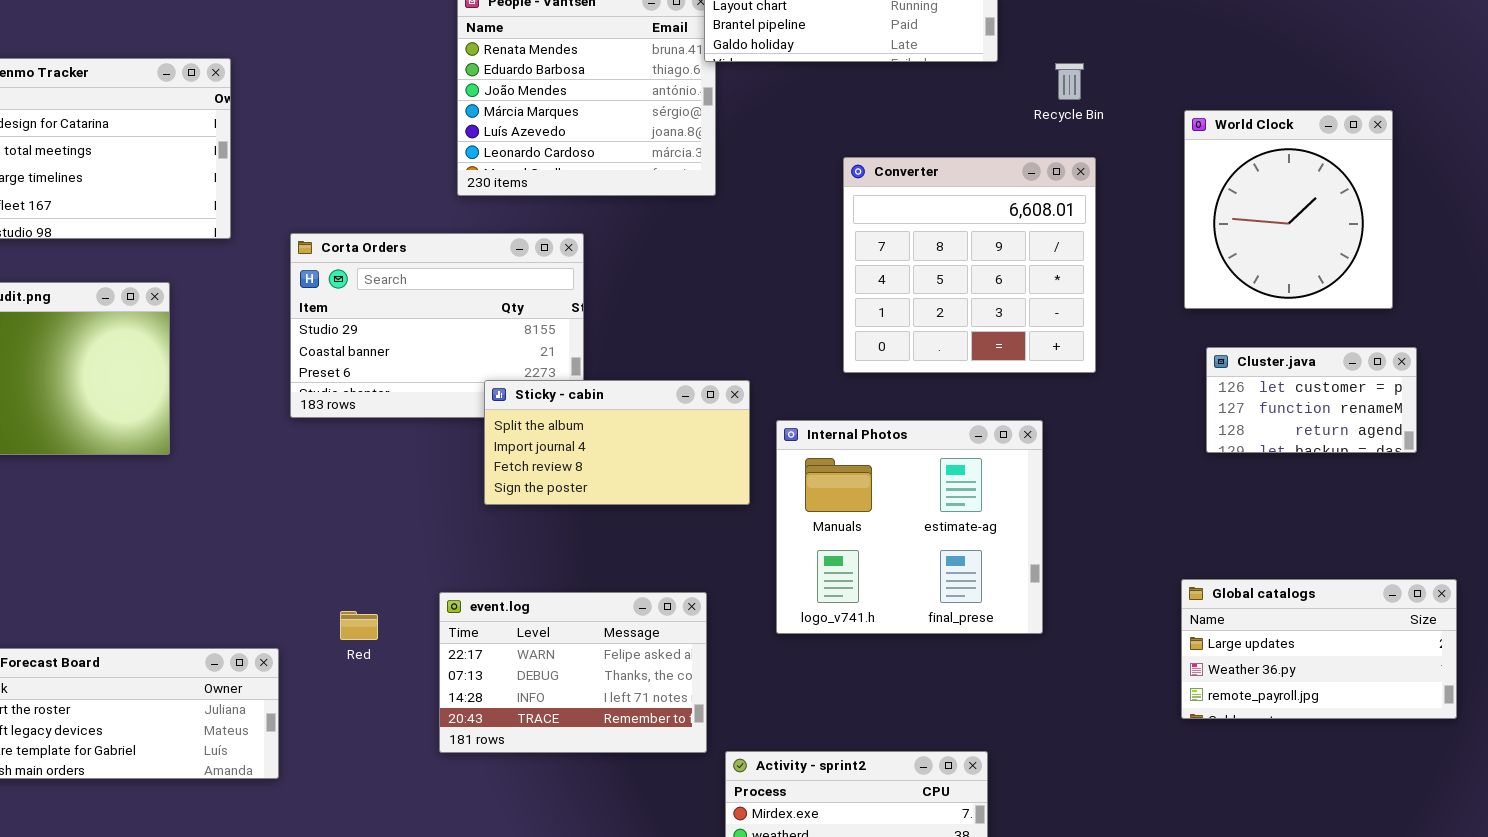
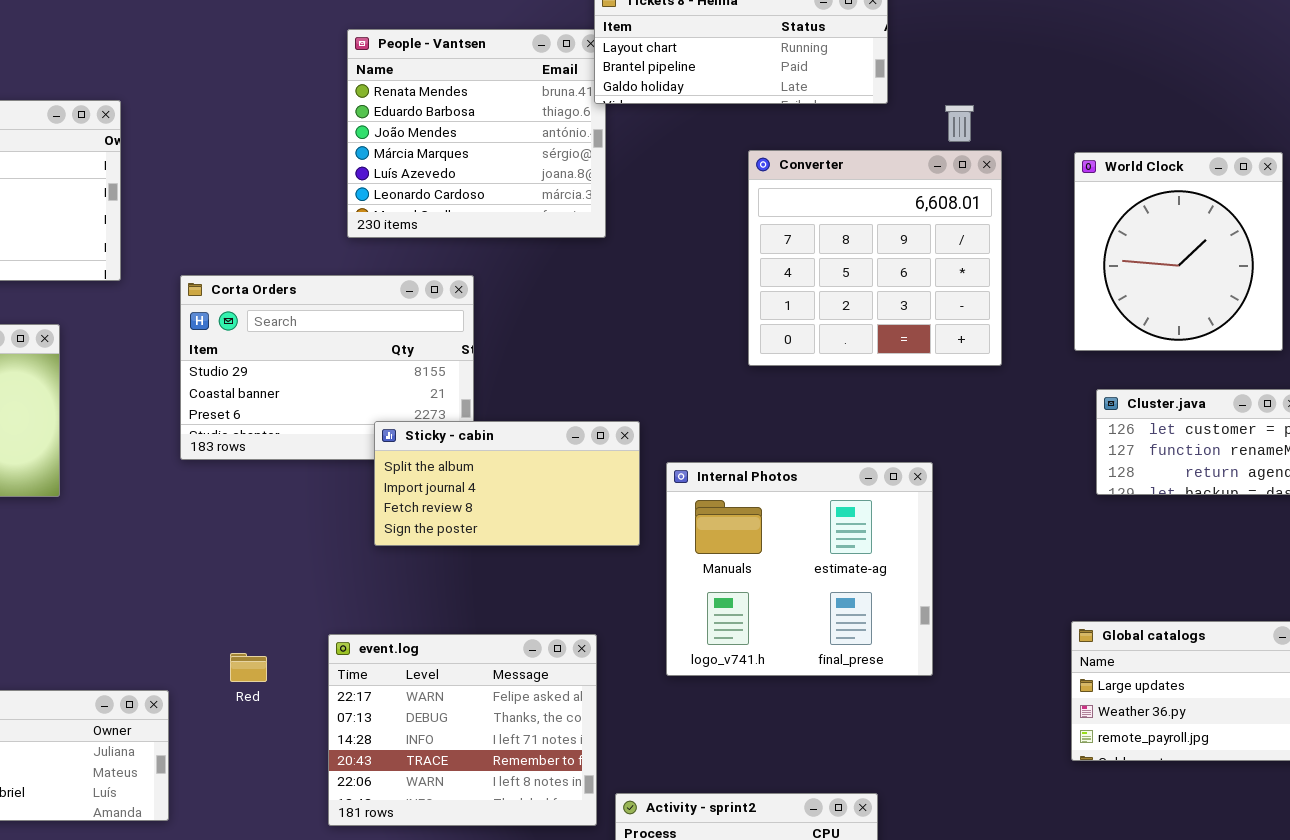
Converter: [843,157,1096,373] -> [748,150,1002,366], moved
event.log: [439,592,707,753] -> [328,634,597,826], resized

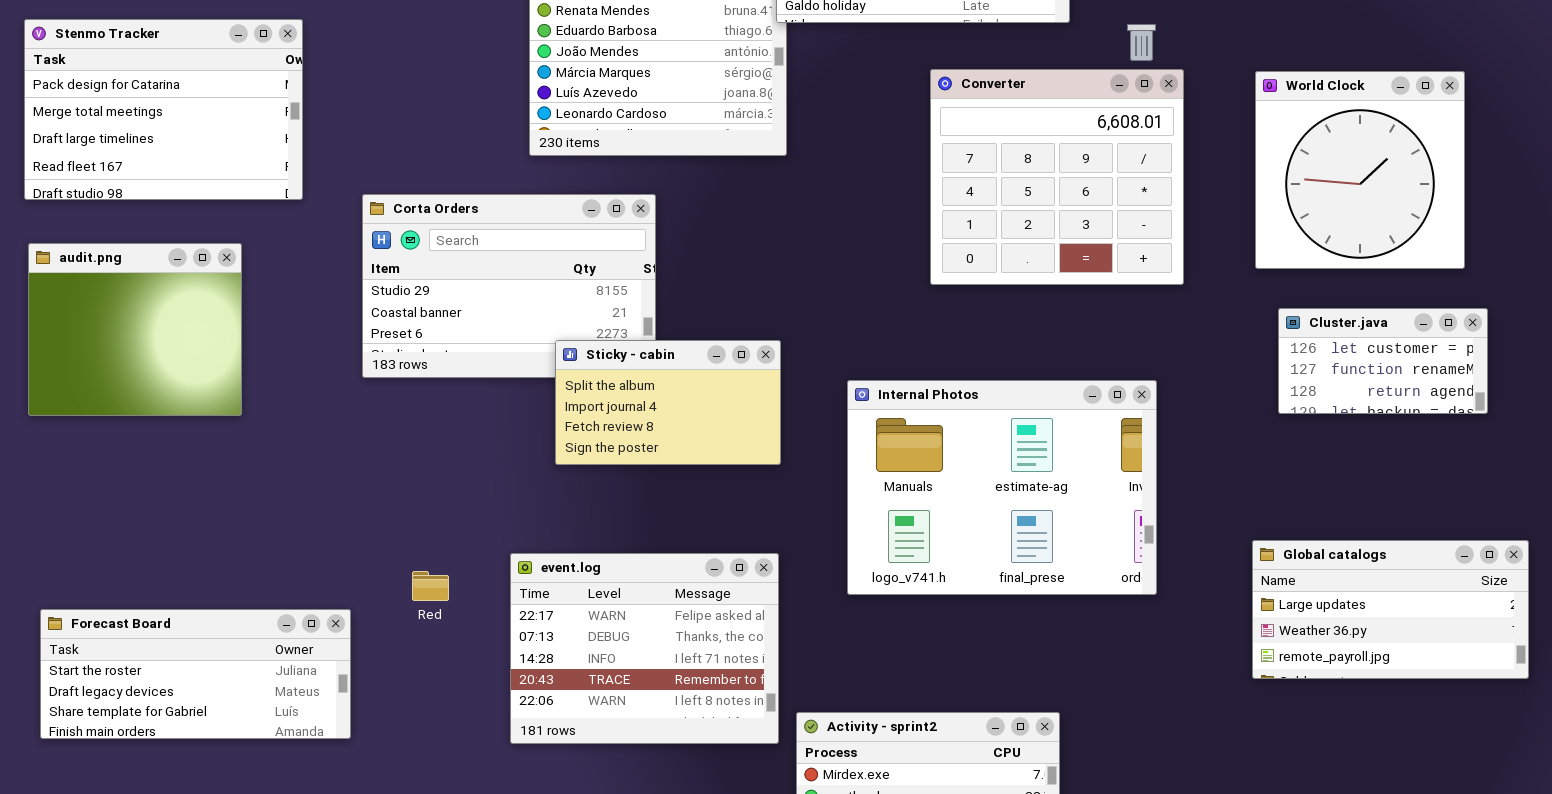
Sticky - cabin: [374,421,640,546] -> [555,340,781,465], resized
Internal Photos: [666,462,933,676] -> [847,380,1157,595], resized

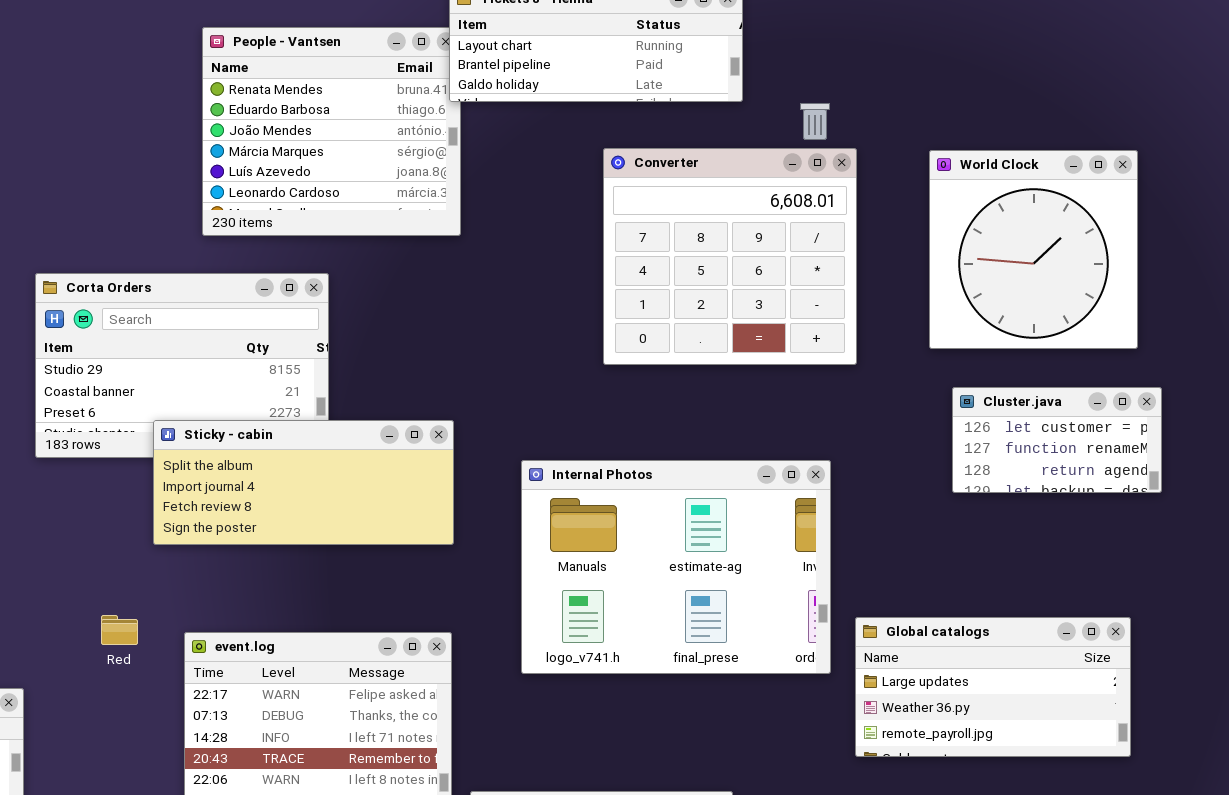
Sticky - cabin: [555,340,781,465] -> [153,420,454,545], resized
Global catalogs: [1252,540,1529,679] -> [855,617,1131,757], moved
Red: [412,571,449,601] -> [101,615,138,645], moved

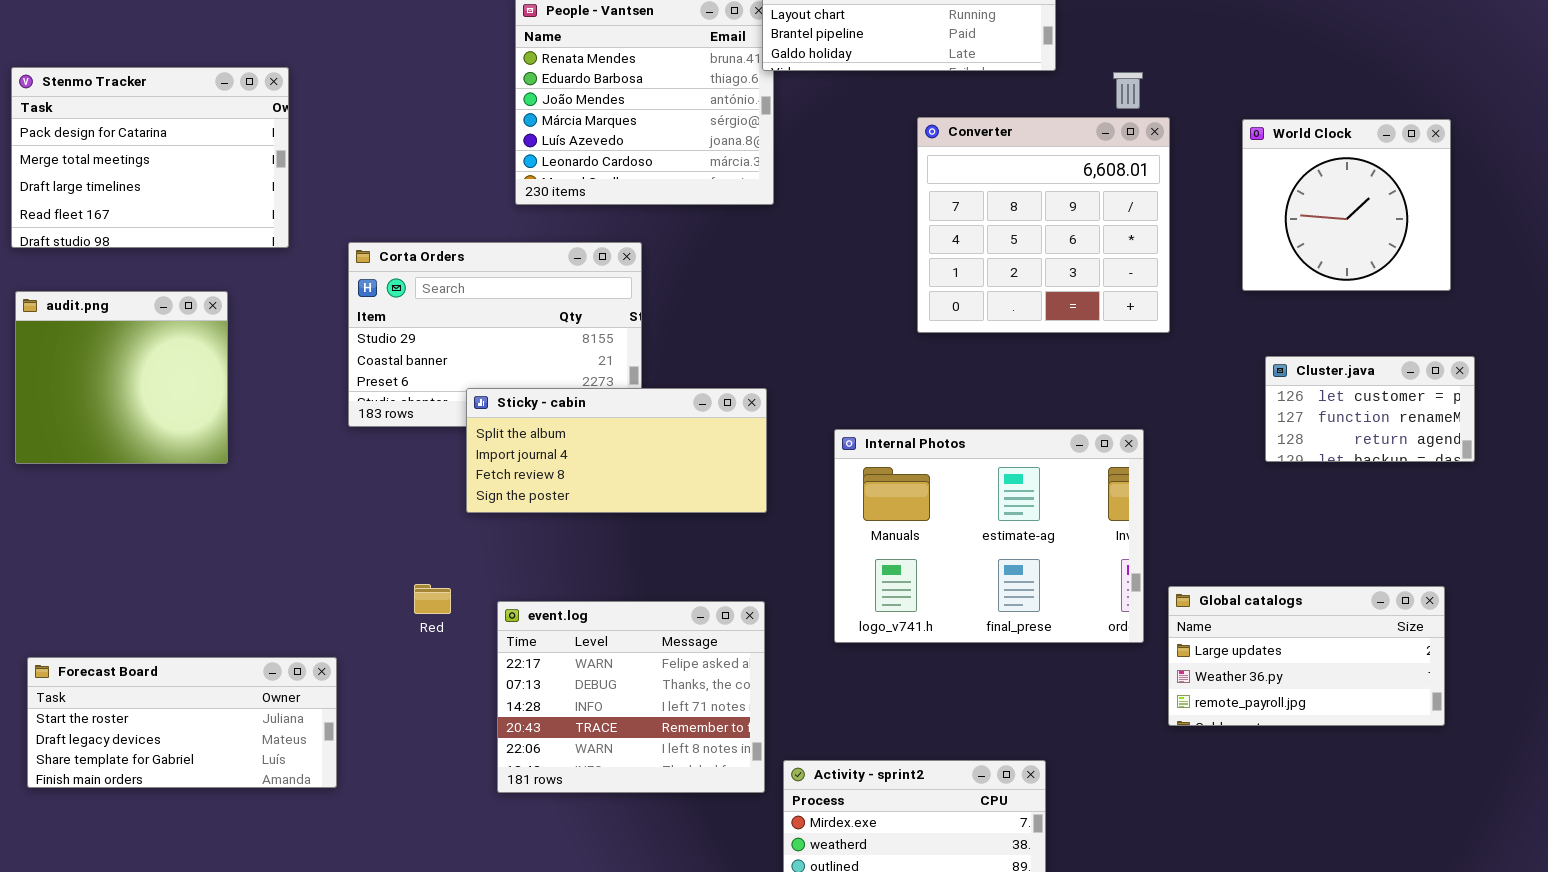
World Clock: [929,150,1138,349] -> [1242,119,1451,291], resized

